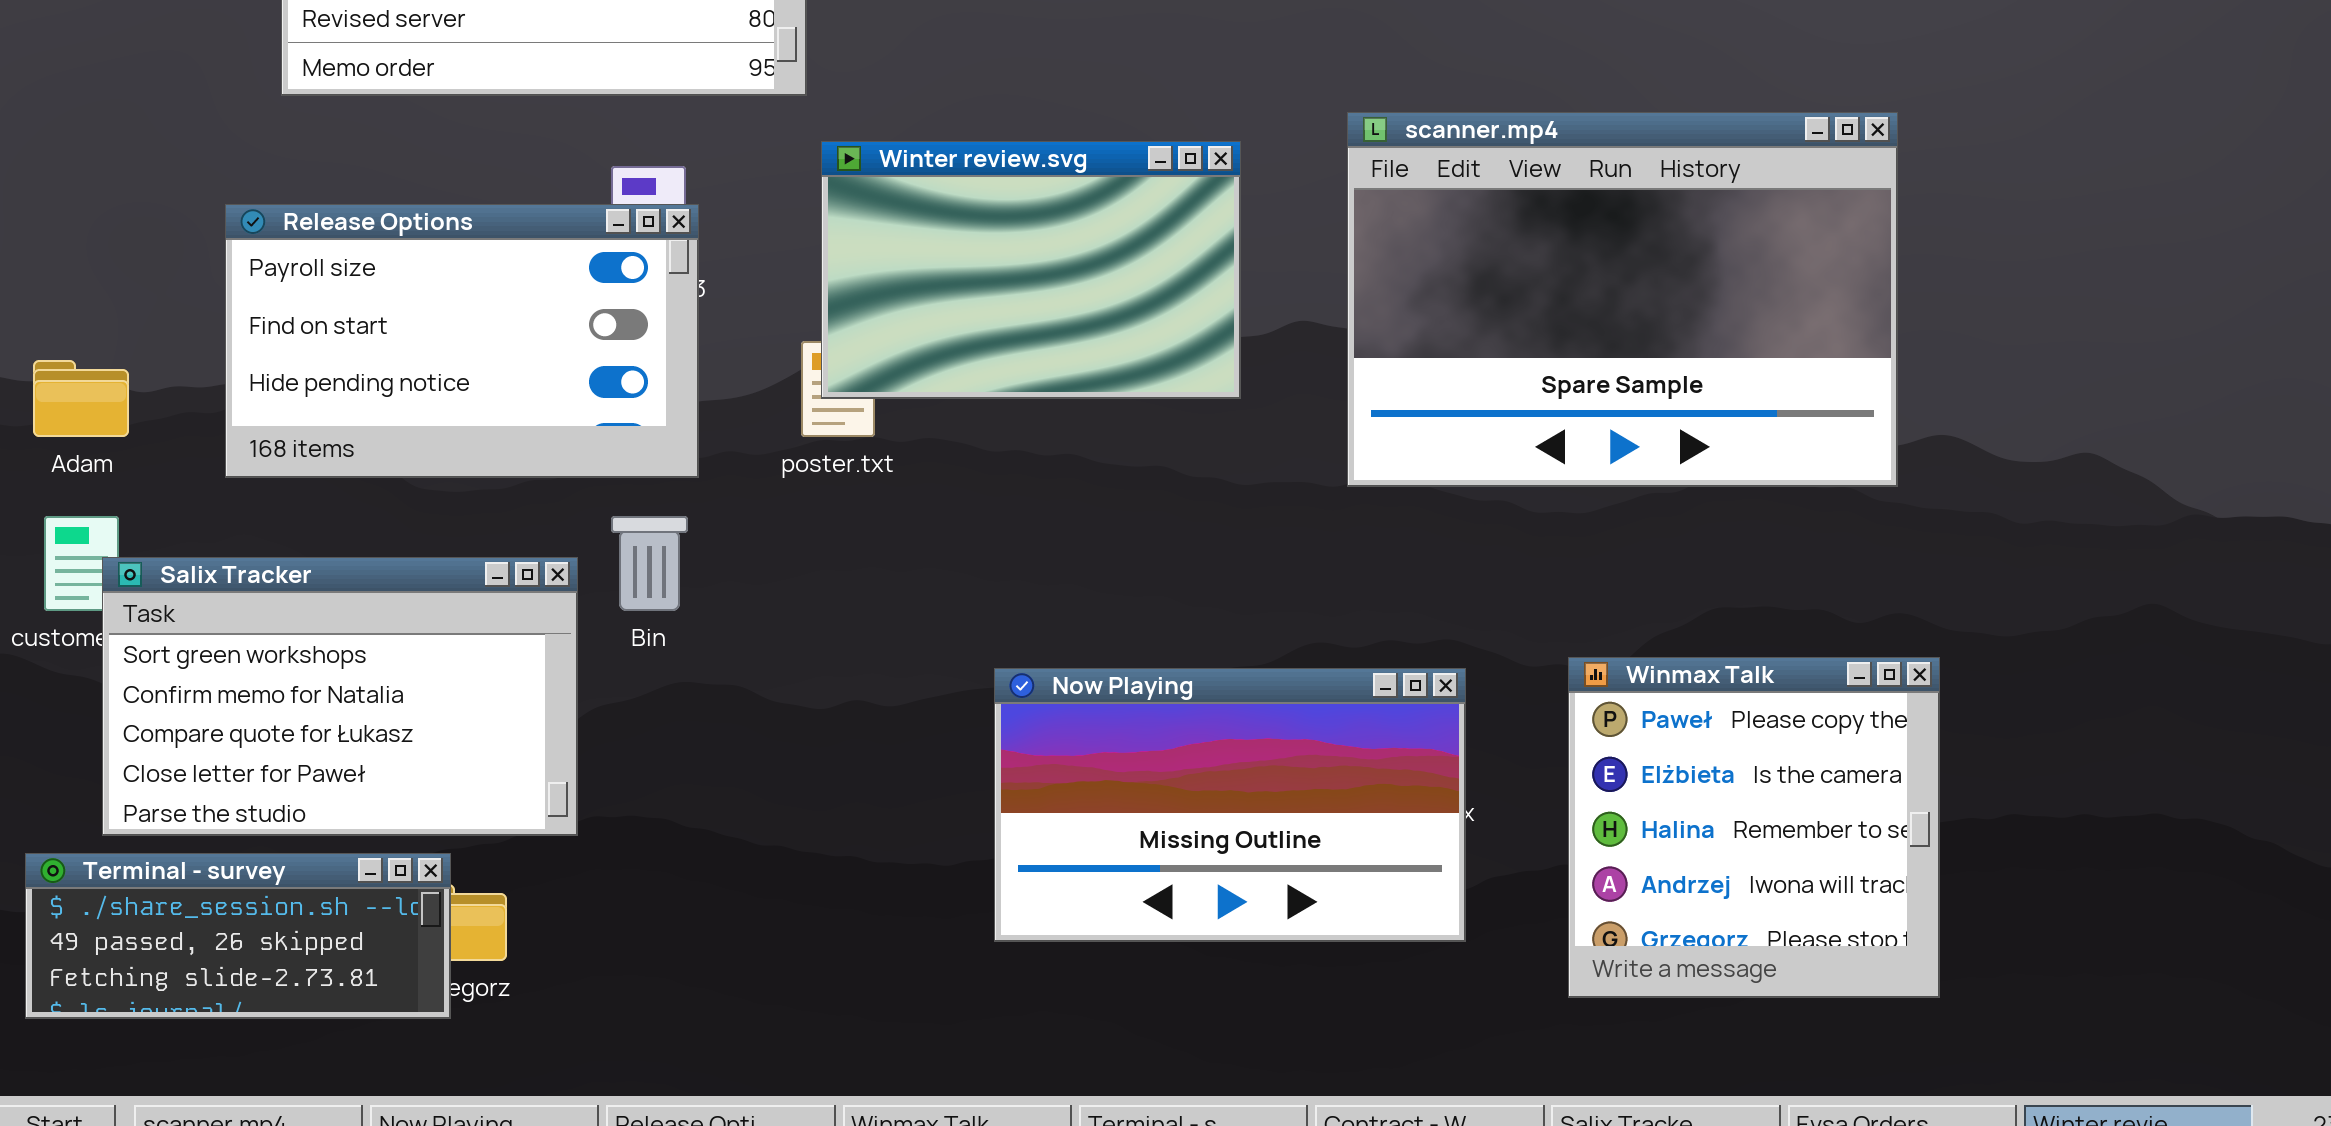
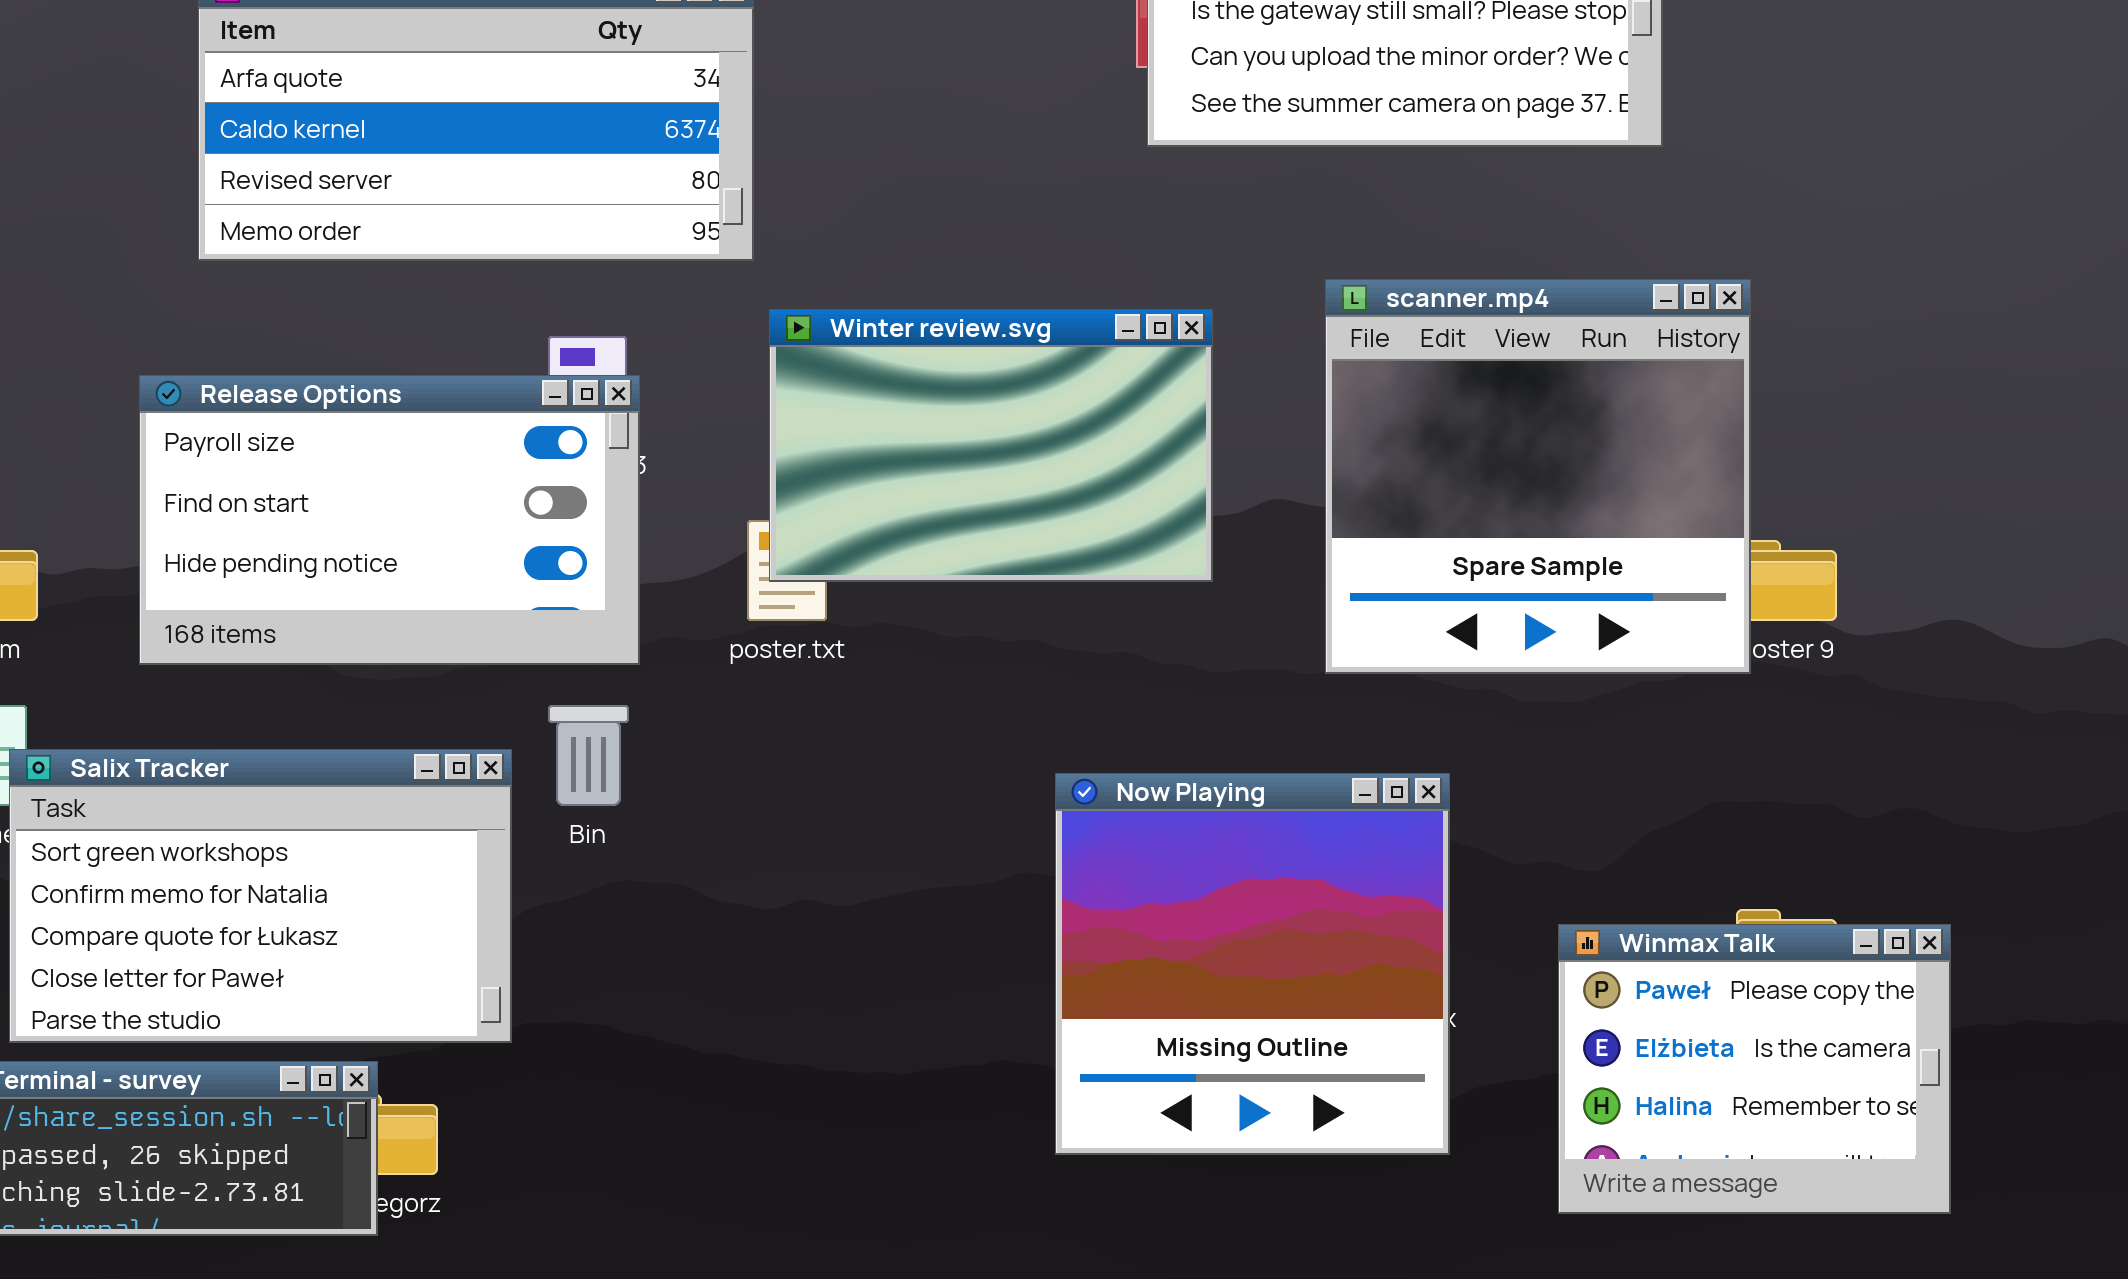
scanner.mp4: [1347,112,1898,487] -> [1325,279,1751,674], resized
Winmax Talk: [1568,657,1940,998] -> [1558,924,1951,1214], resized
Now Playing: [994,668,1466,942] -> [1055,773,1450,1155], resized

